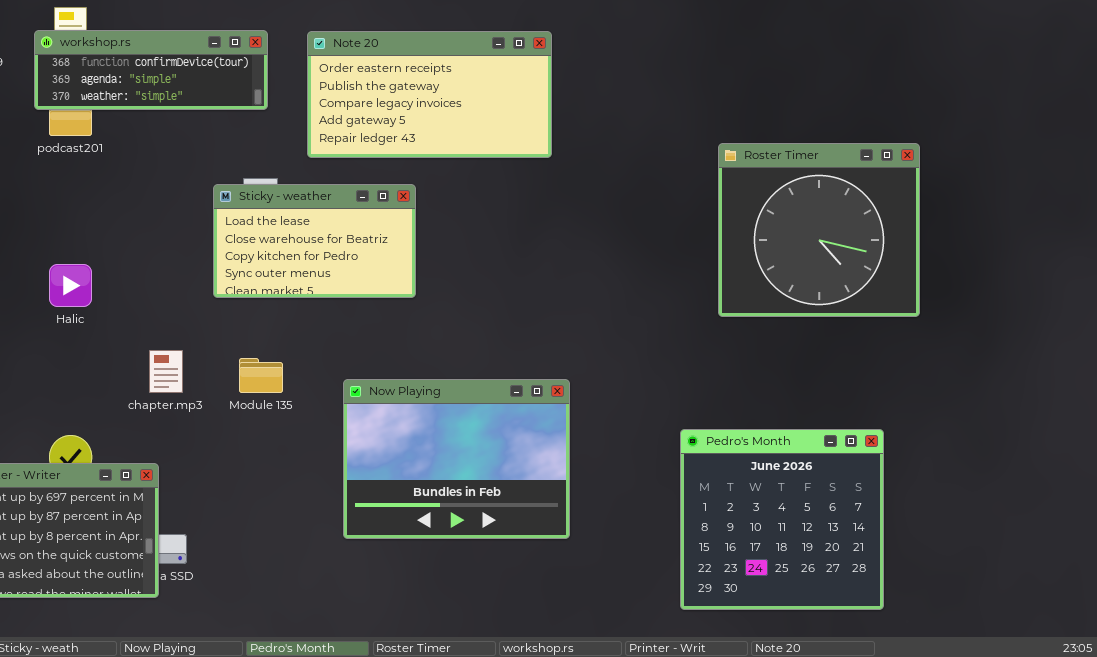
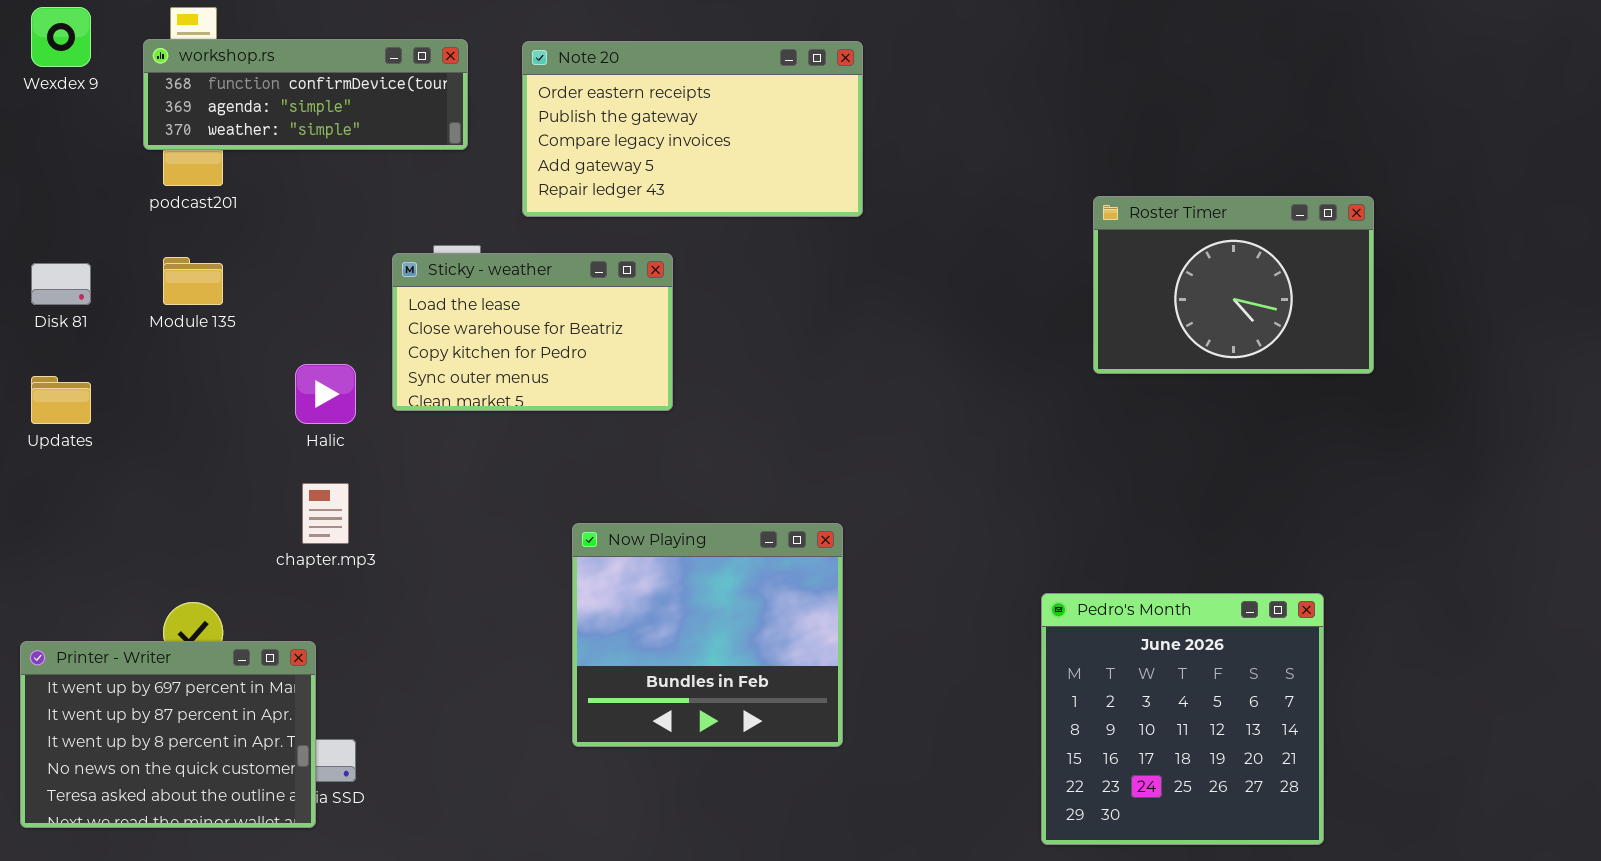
Roster Timer: [718,143,920,317] -> [1093,196,1374,374], resized
Halic: [49,264,92,307] -> [295,364,356,424], moved
Module 135: [239,358,283,393] -> [163,257,223,305], moved
Now Playing: [343,379,570,539] -> [572,523,843,747], resized

